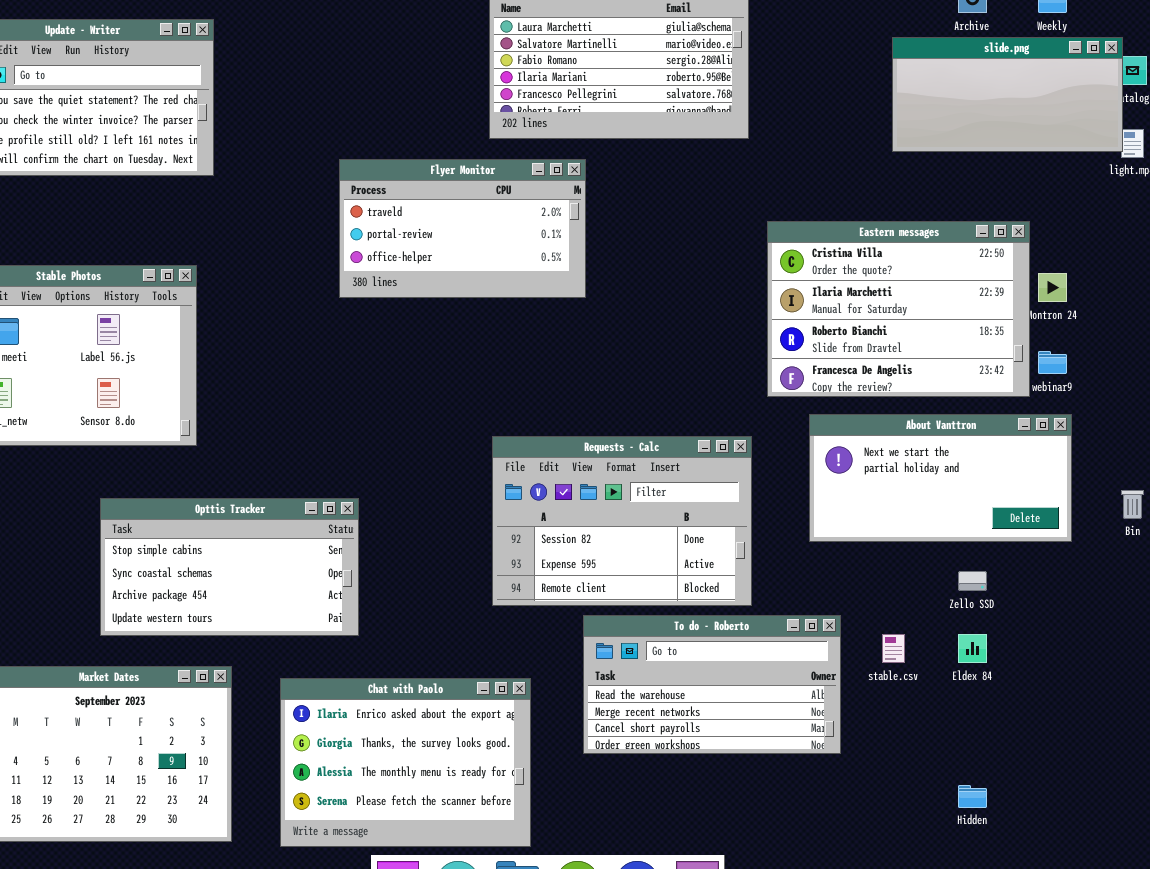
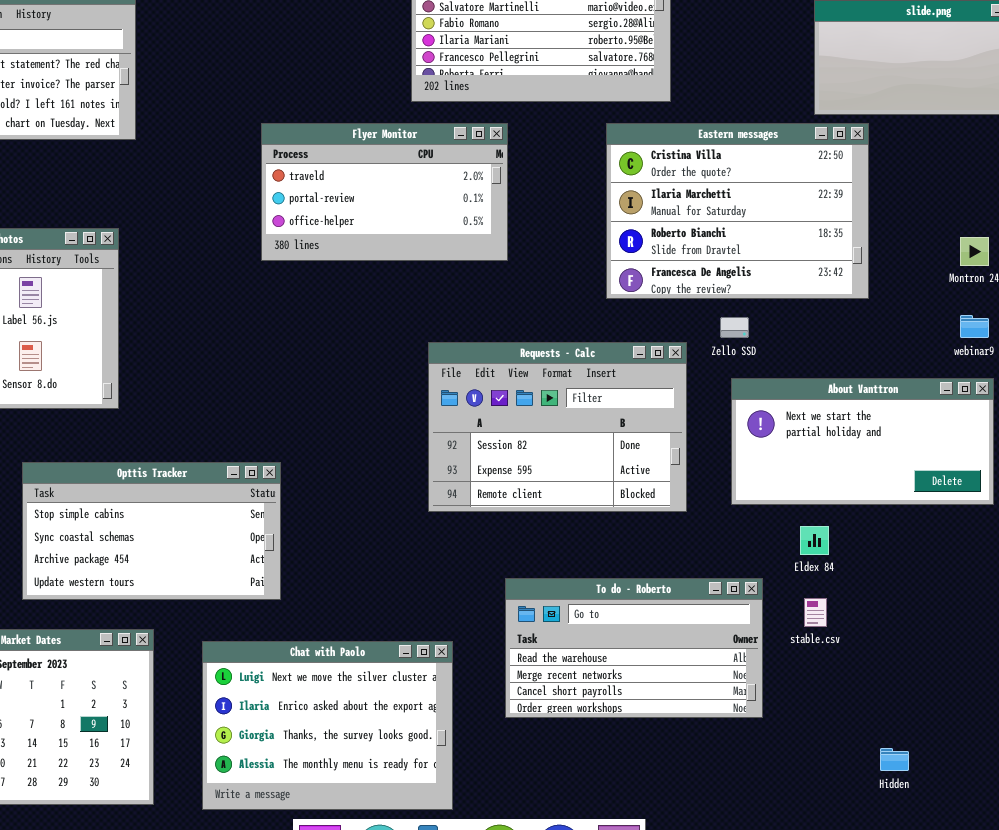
Eastern messages: [767,221,1030,397] -> [606,123,869,299], moved
Requests - Calc: [492,436,752,606] -> [428,342,687,512], moved
Zello SSD: [958,571,987,591] -> [720,317,749,338], moved
Eldex 84: [958,634,987,663] -> [800,526,829,555], moved
Chat with Paolo: [280,678,531,847] -> [202,641,453,810], scrolled up 1 row

